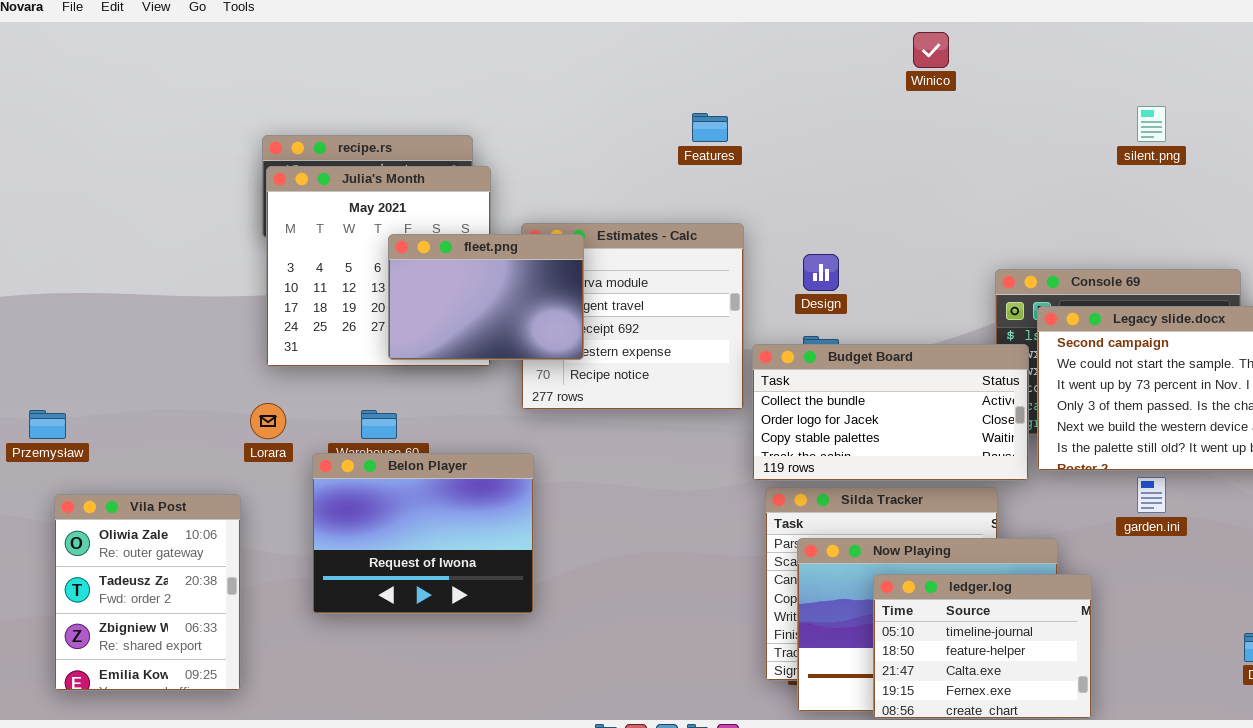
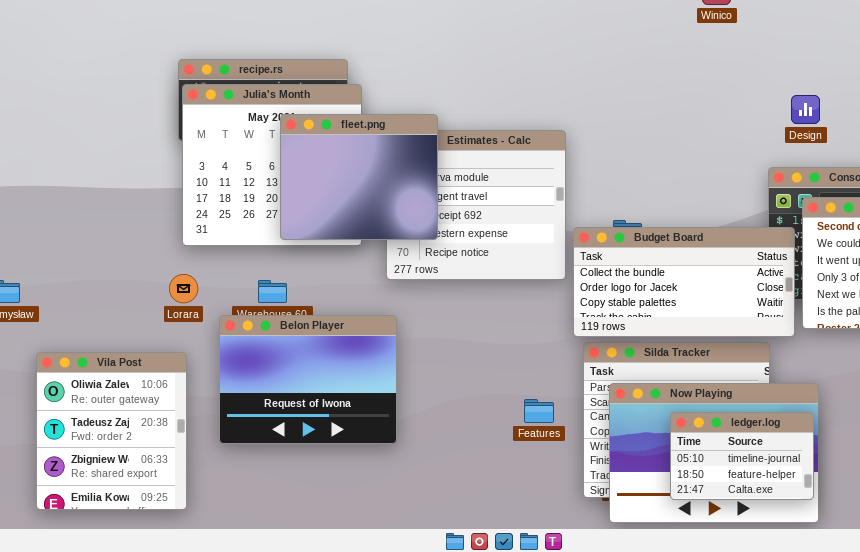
Features: [692,113,728,142] -> [524,399,554,423], moved
fleet.png: [388,234,584,360] -> [280,114,438,240], resized
Design: [803,254,839,291] -> [791,95,820,124], moved
Vila Post: [54,494,241,691] -> [36,352,187,510], moved
ledger.log: [873,574,1092,719] -> [670,412,814,500], resized

